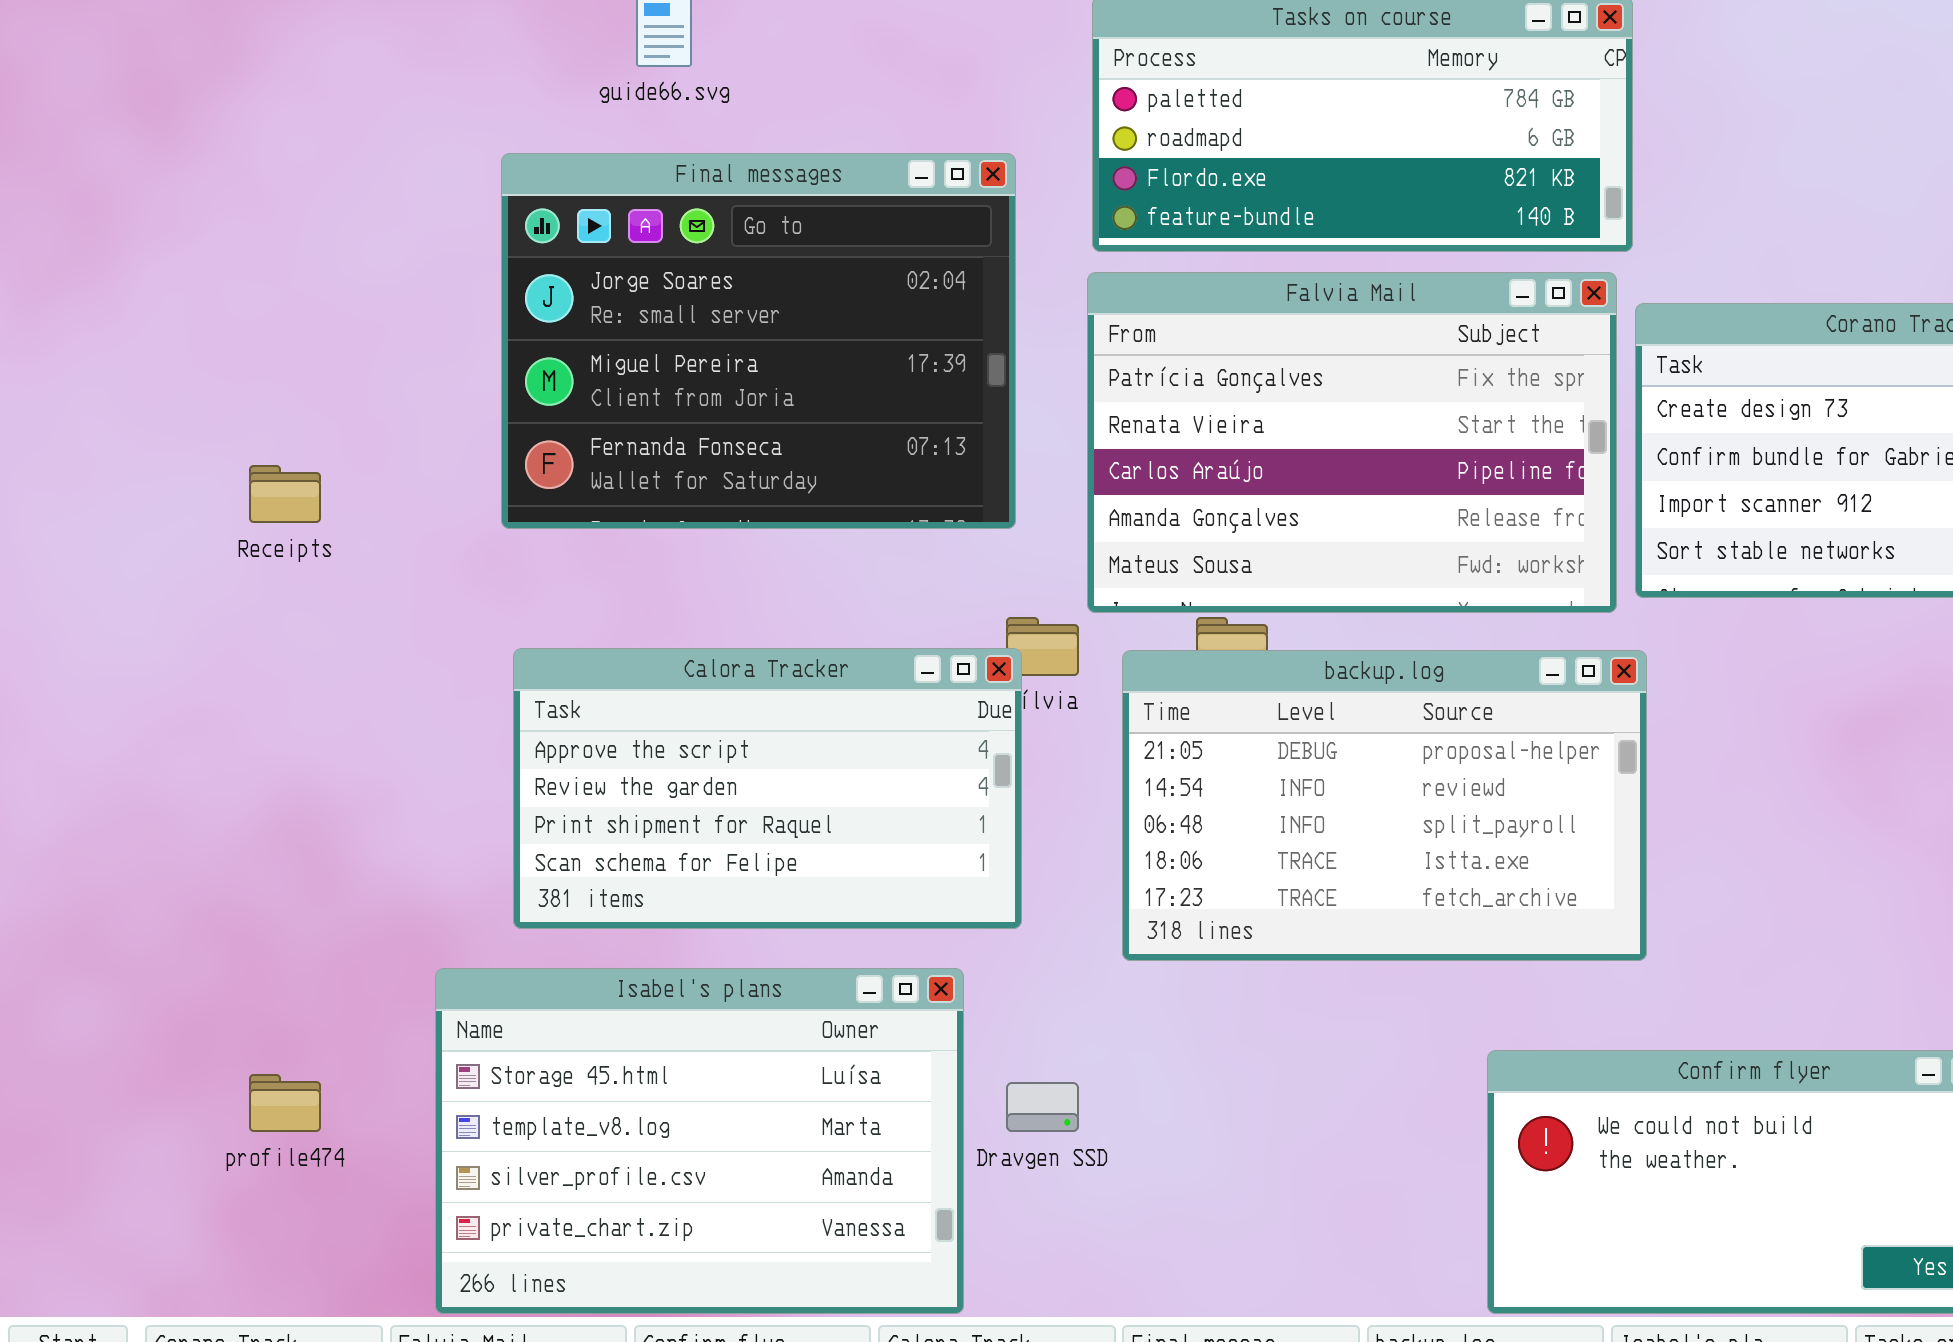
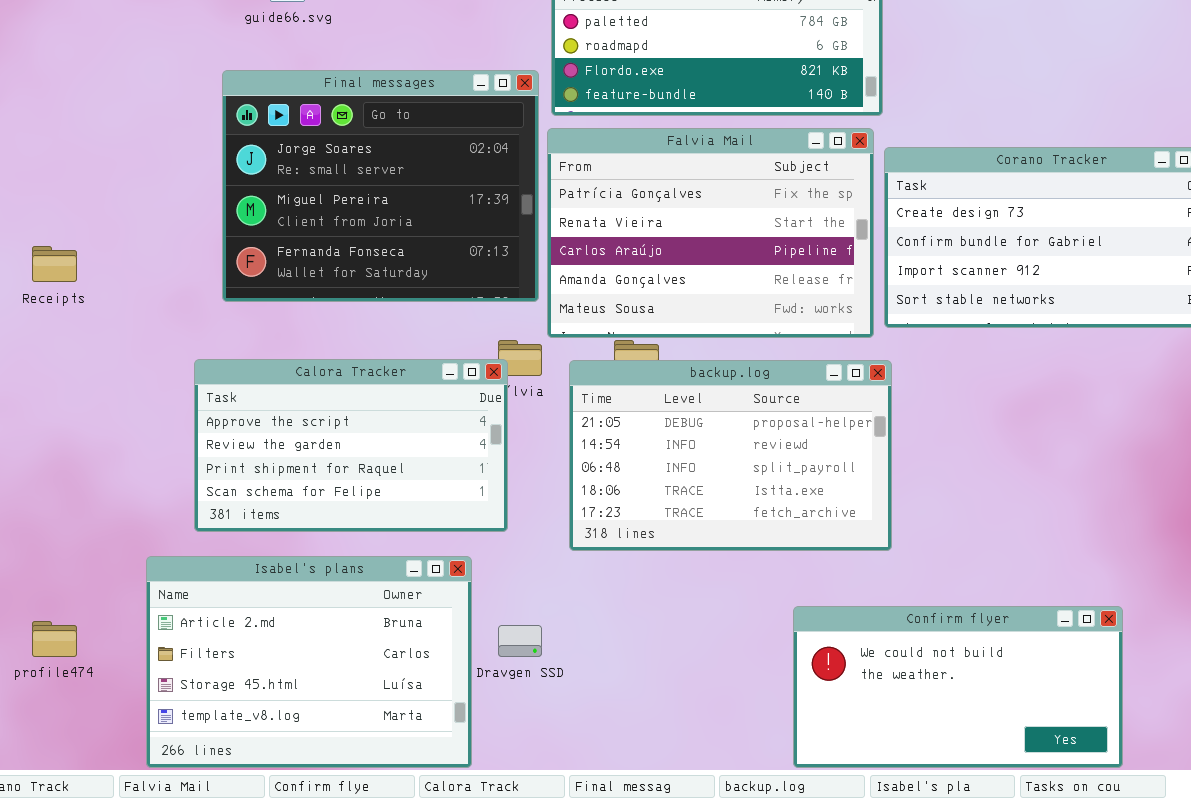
Final messages: [501,153,1016,529] -> [222,70,539,302], moved
Isabel's plans: [435,968,964,1314] -> [146,556,472,768], scrolled up 2 rows

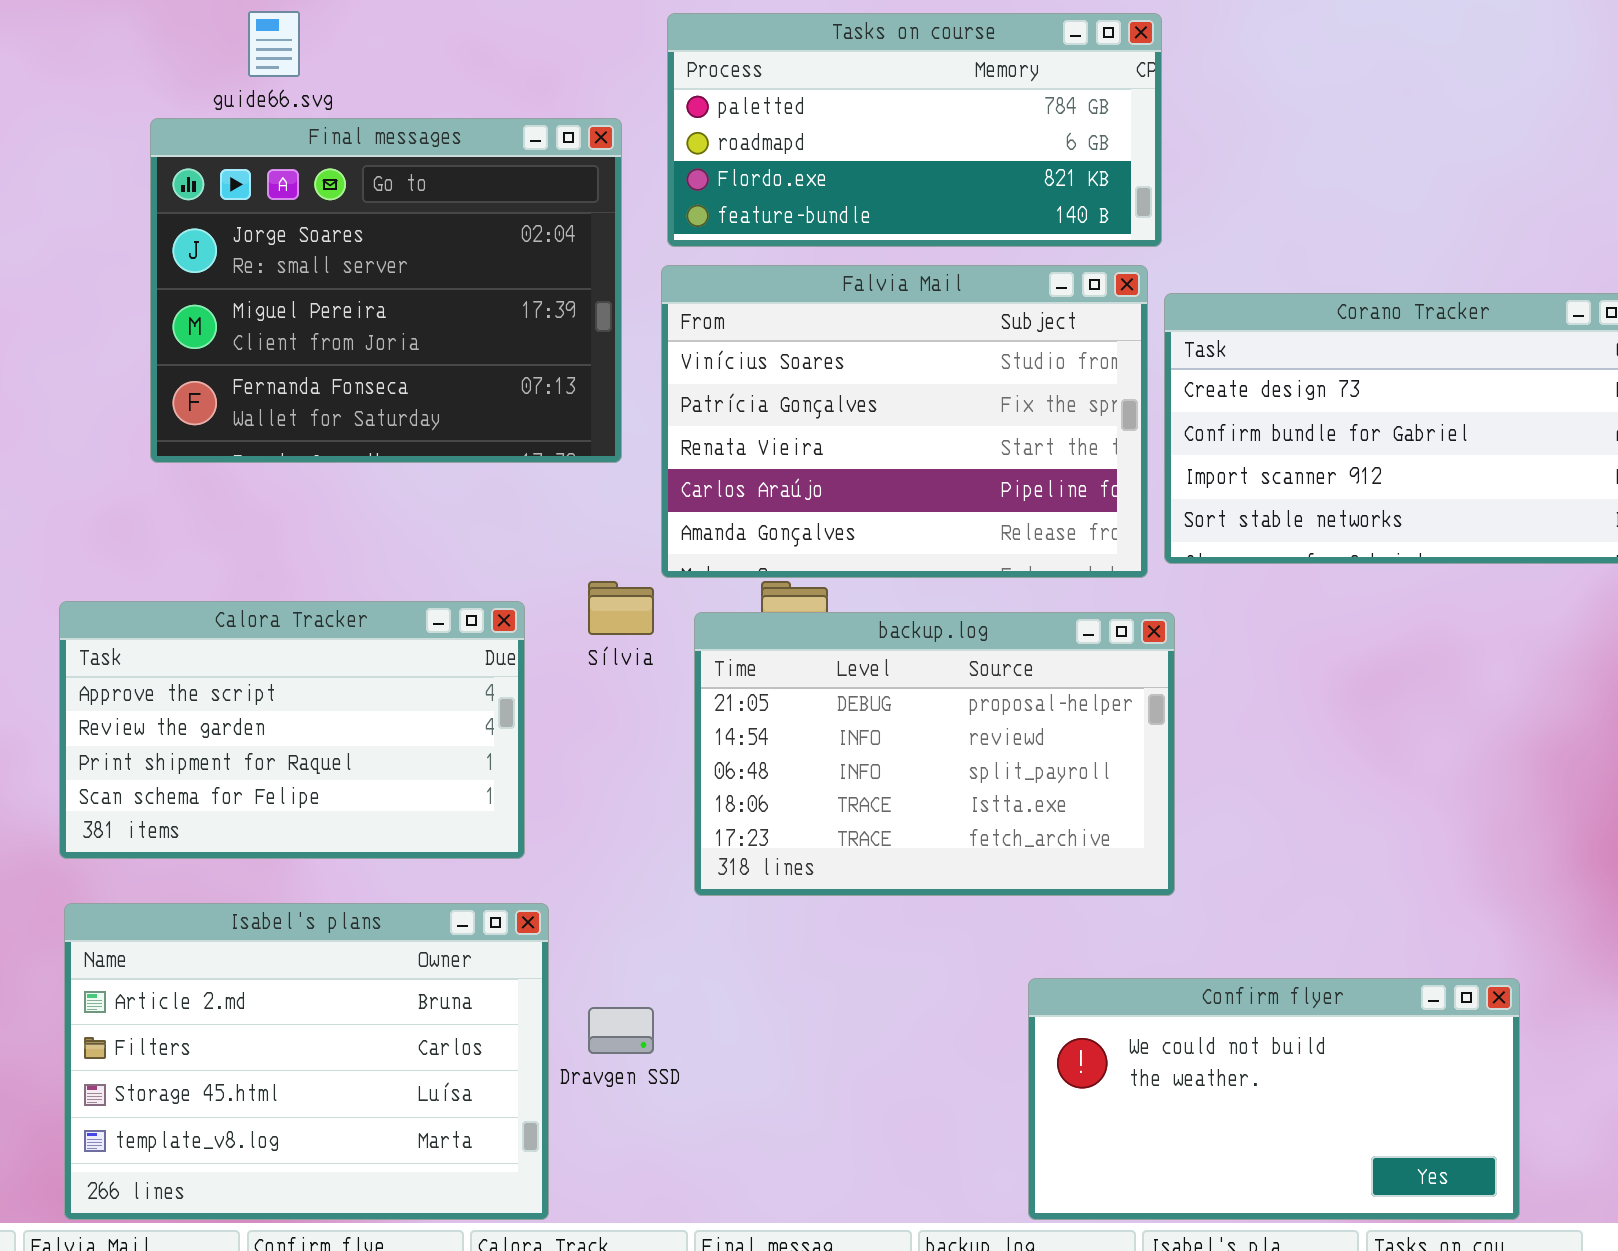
Final messages: [222,70,539,302] -> [150,118,622,463], moved
Falvia Mail: [547,128,874,338] -> [661,265,1148,578], scrolled up 1 row
Calora Tracker: [194,359,508,532] -> [59,601,525,859], moved

